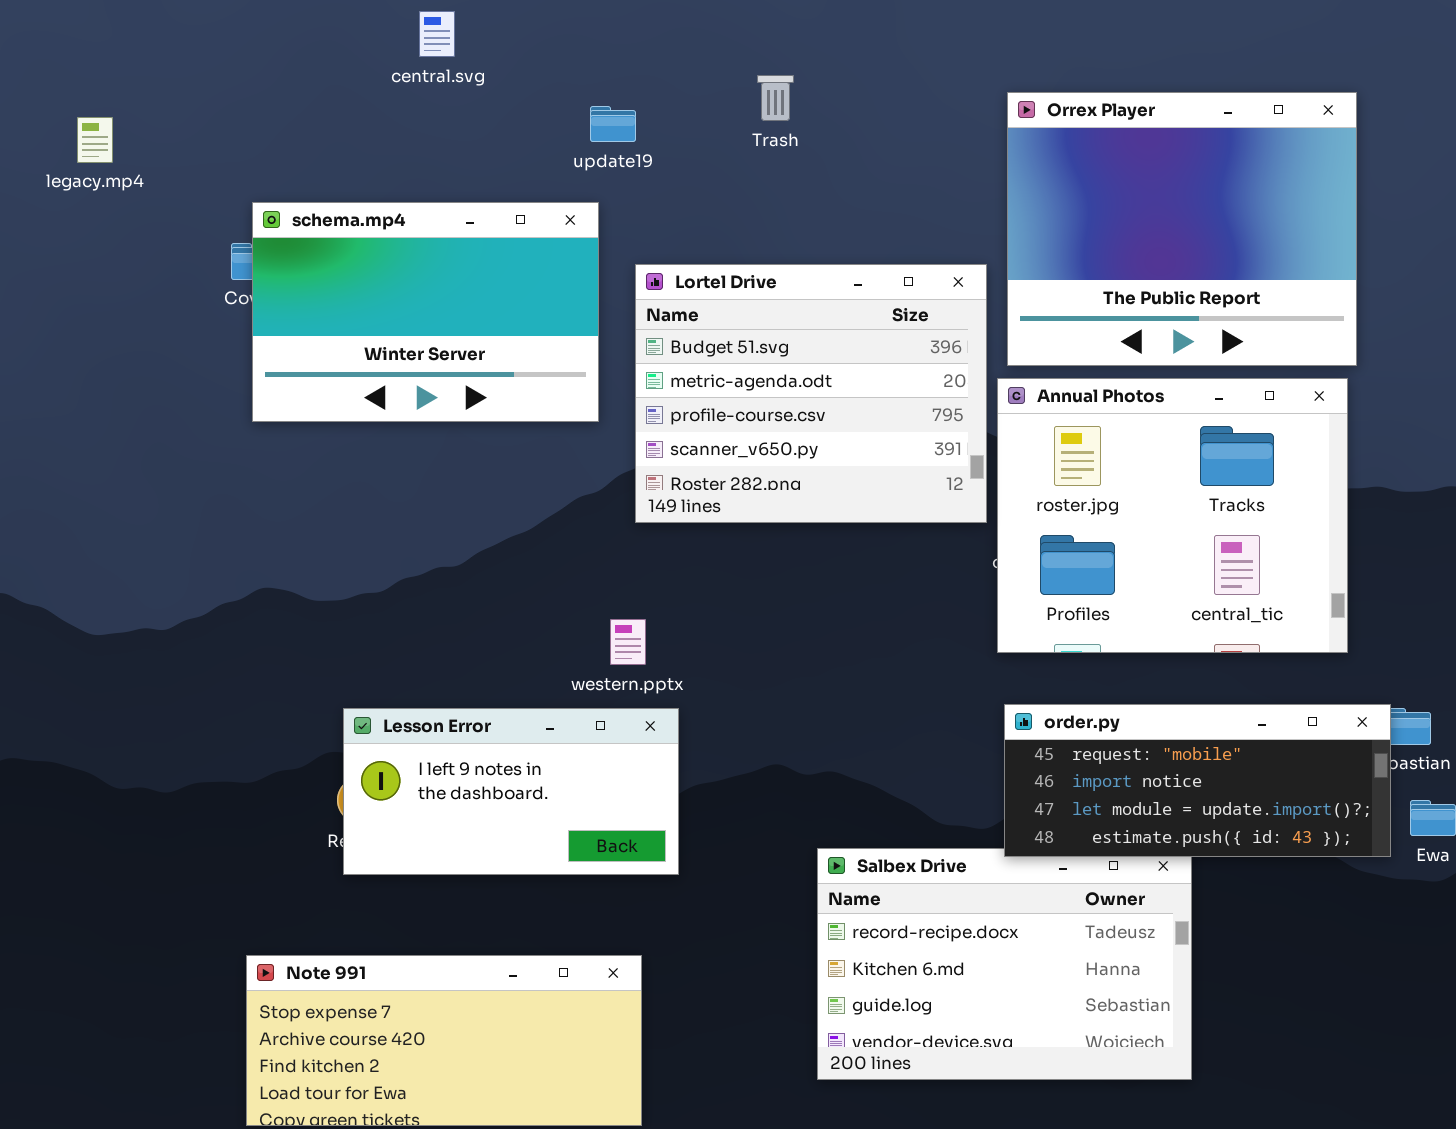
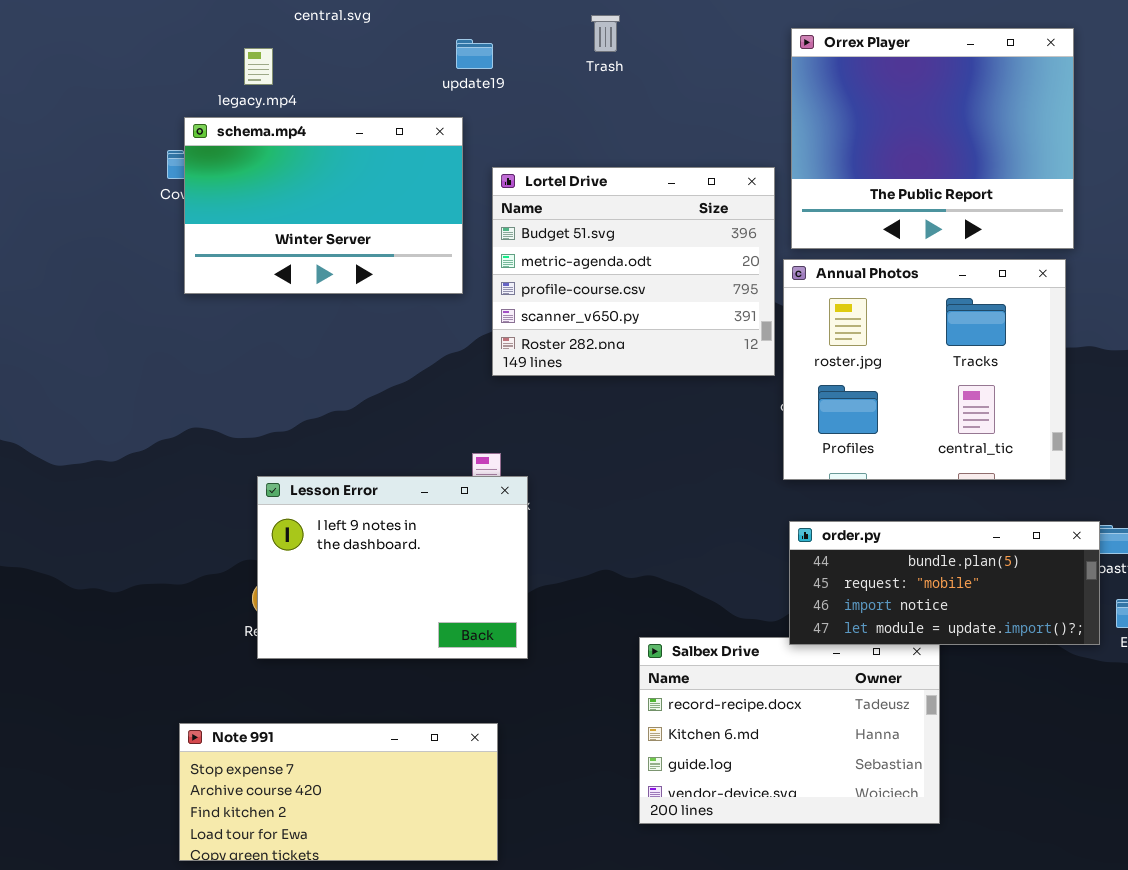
legacy.mp4: [77,117,113,163] -> [244,48,273,85], moved
order.py: [1004,704,1391,857] -> [789,521,1100,645], scrolled up 1 row
Lesson Error: [343,708,679,875] -> [257,476,528,659], resized

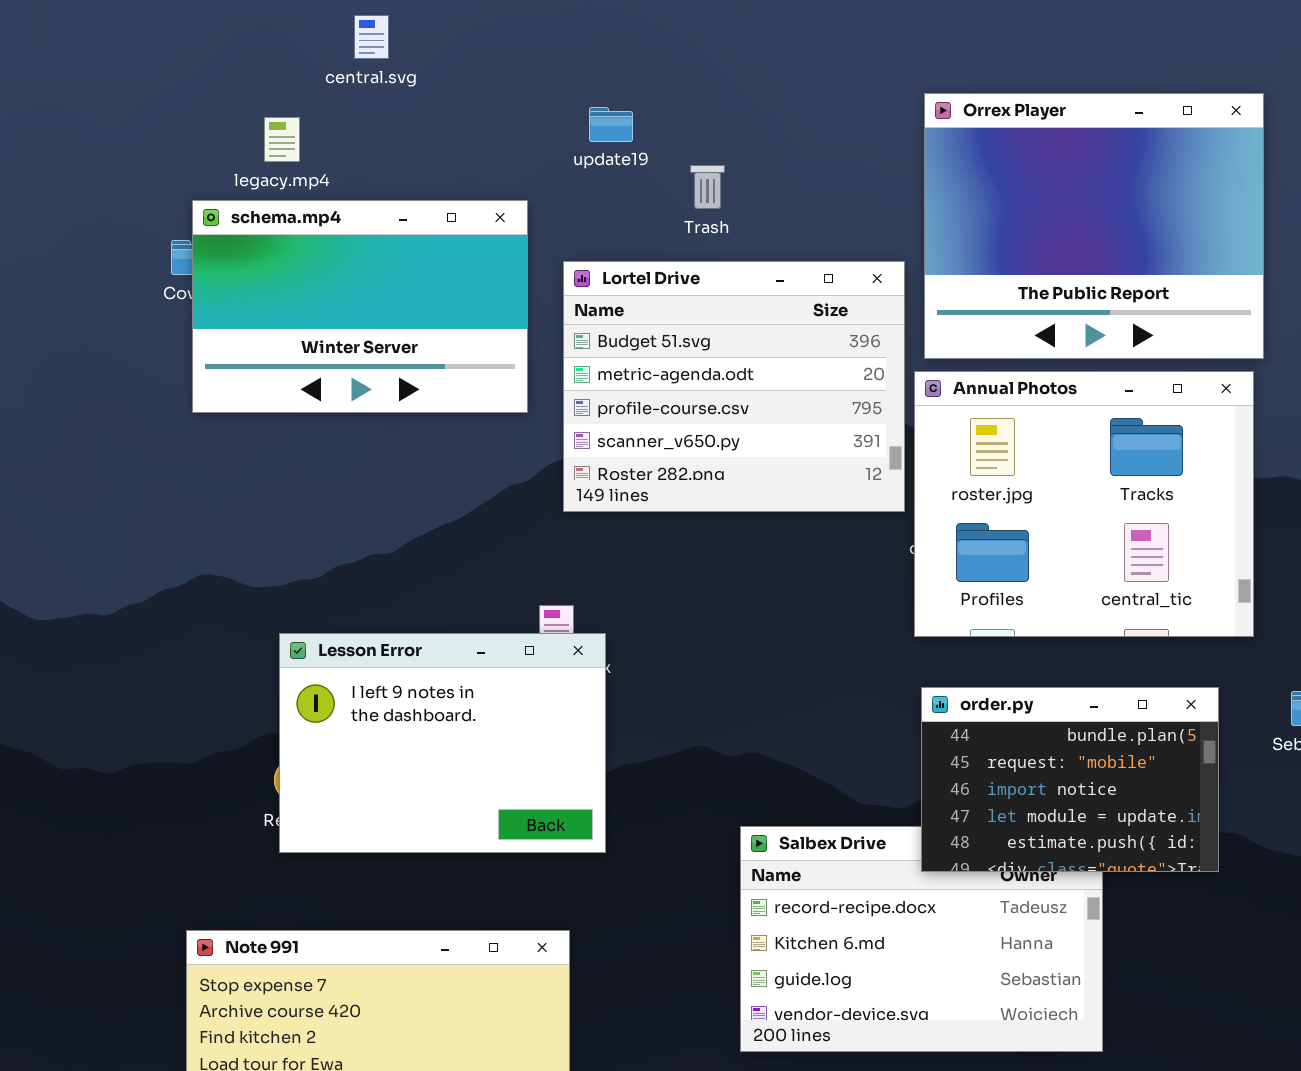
Trash: [591,15,620,52] -> [690,165,725,209], moved
update19: [456,39,493,69] -> [589,107,633,142], moved
order.py: [789,521,1100,645] -> [921,687,1219,872], resized

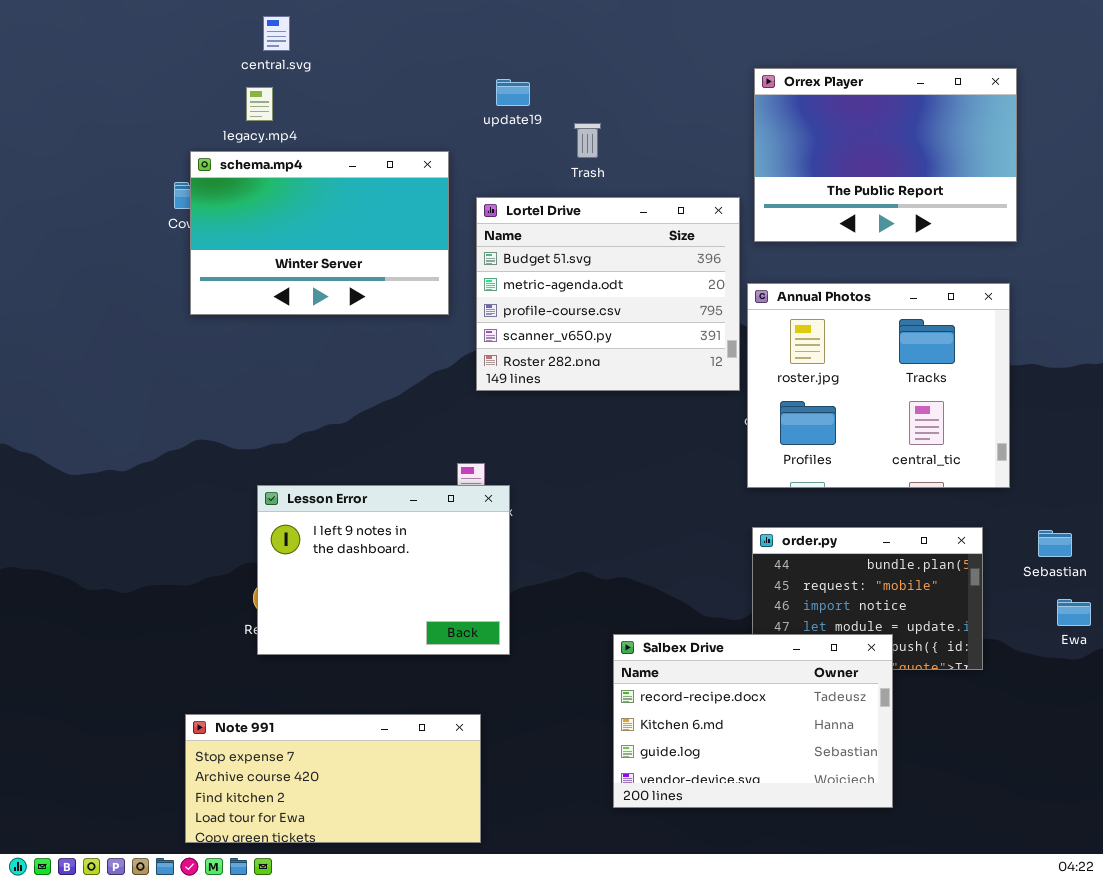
central.svg: [354,15,389,59] -> [263,16,290,51], moved
Orrex Player: [924,93,1264,359] -> [754,68,1017,242], resized
Salbex Drive: [740,826,1103,1052] -> [613,634,893,808], raised

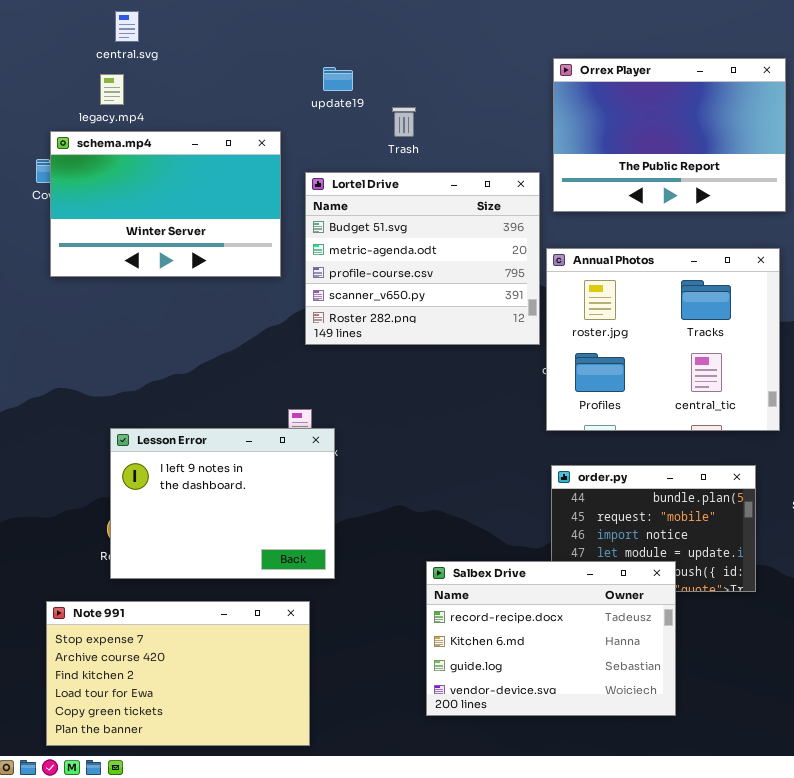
Note 991: [185,714,481,843] -> [46,601,310,746], resized

